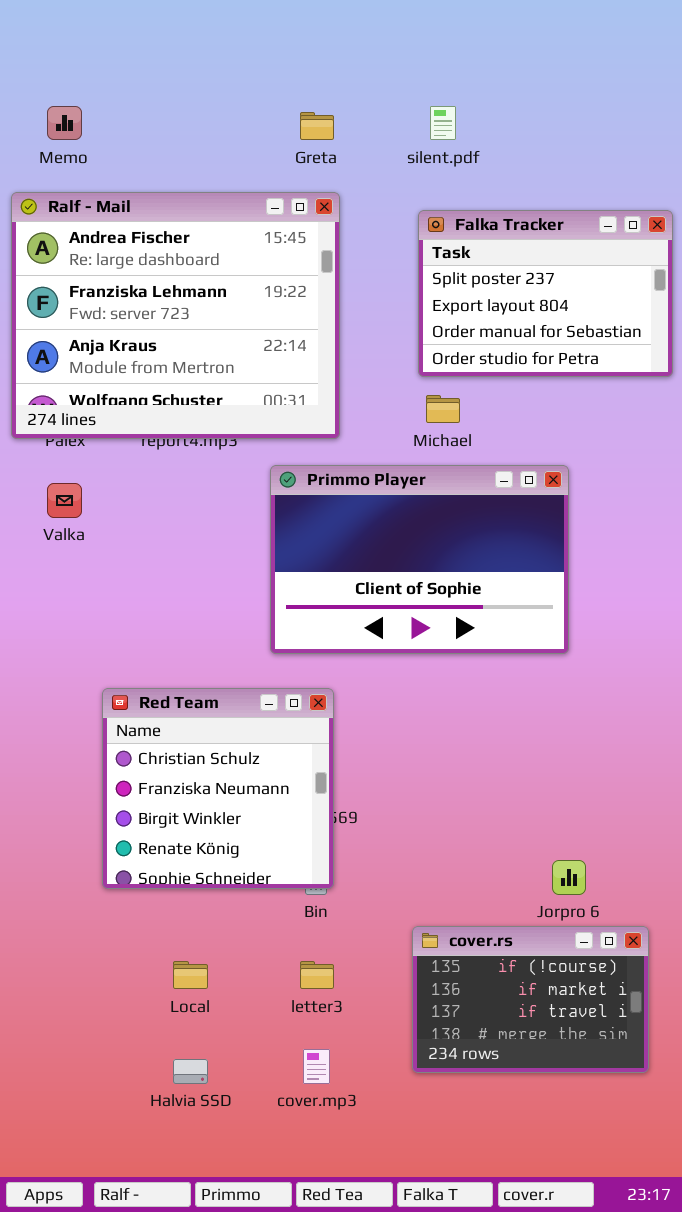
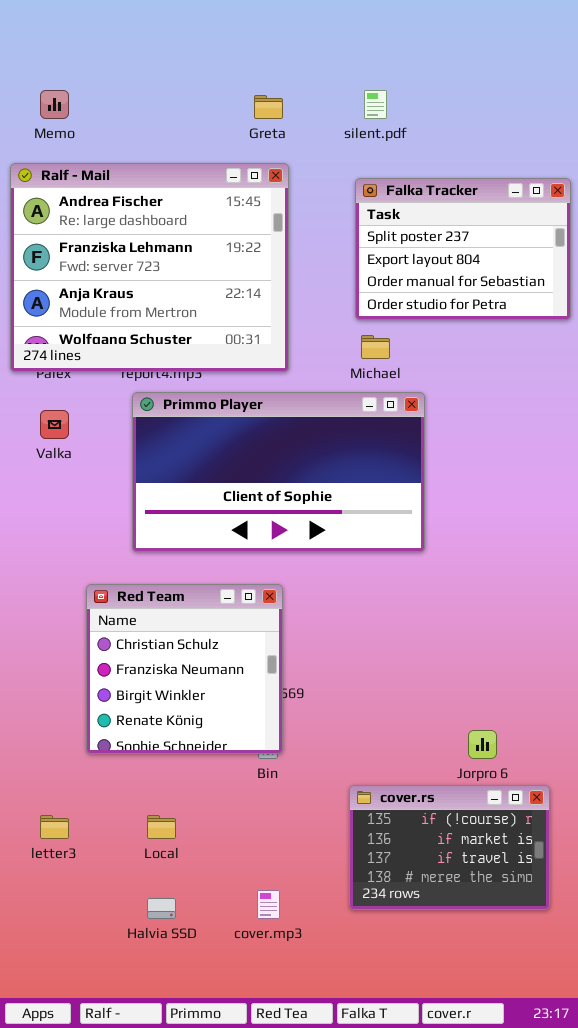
Primmo Player: [270,465,569,654] -> [132,392,425,552], moved, resized
letter3: [300,961,334,989] -> [40,815,69,839], moved

